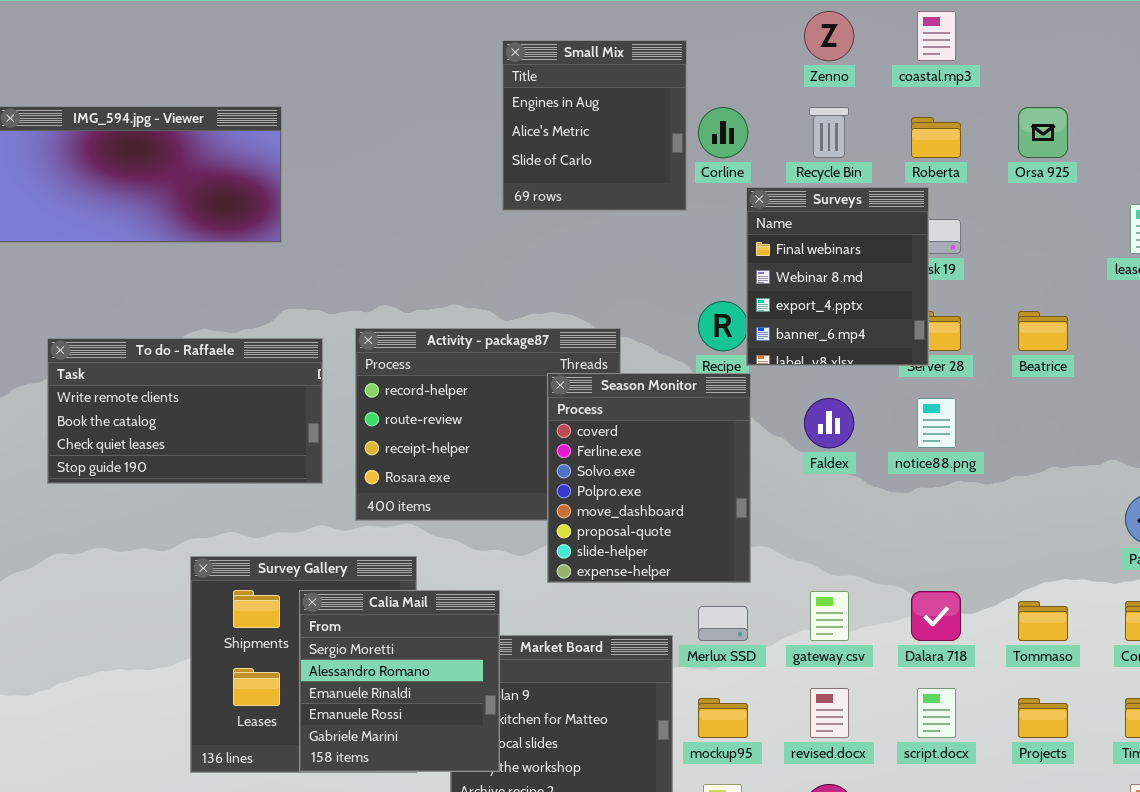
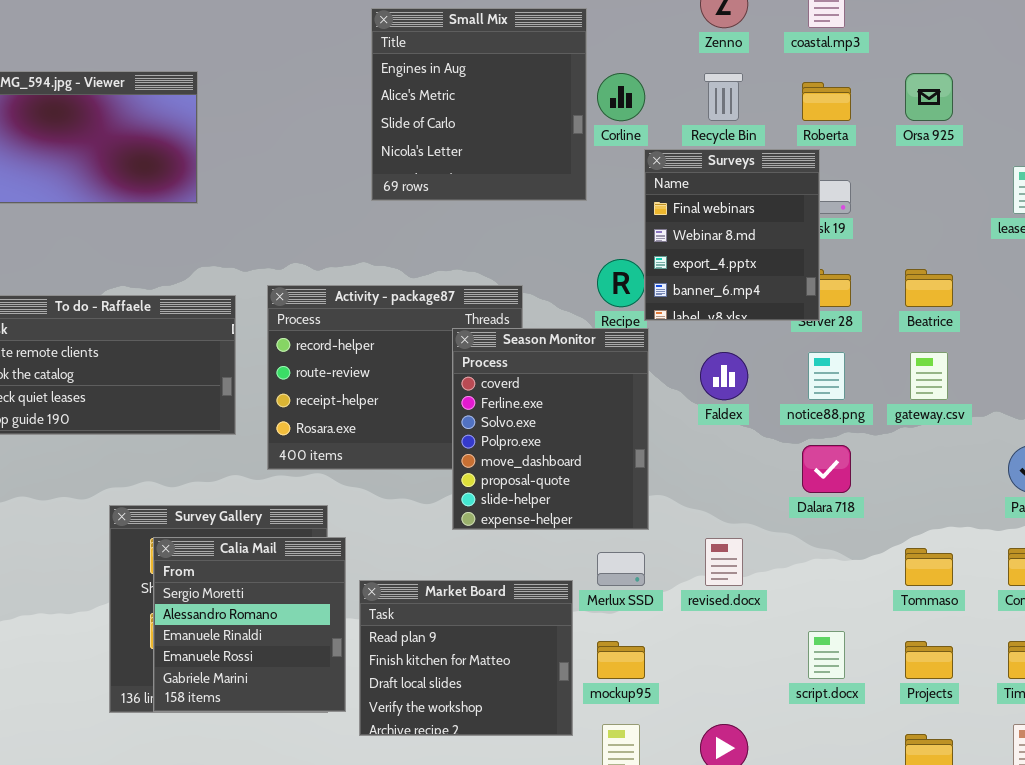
Small Mix: [502,40,687,211] -> [371,8,587,201], resized
Calia Mail: [299,590,500,772] -> [153,537,346,712], moved
gateway.csv: [810,591,849,641] -> [910,352,948,400], moved
Dalara 718: [911,591,961,641] -> [802,445,851,493], moved
revised.docx: [810,688,849,738] -> [705,538,743,586], moved

